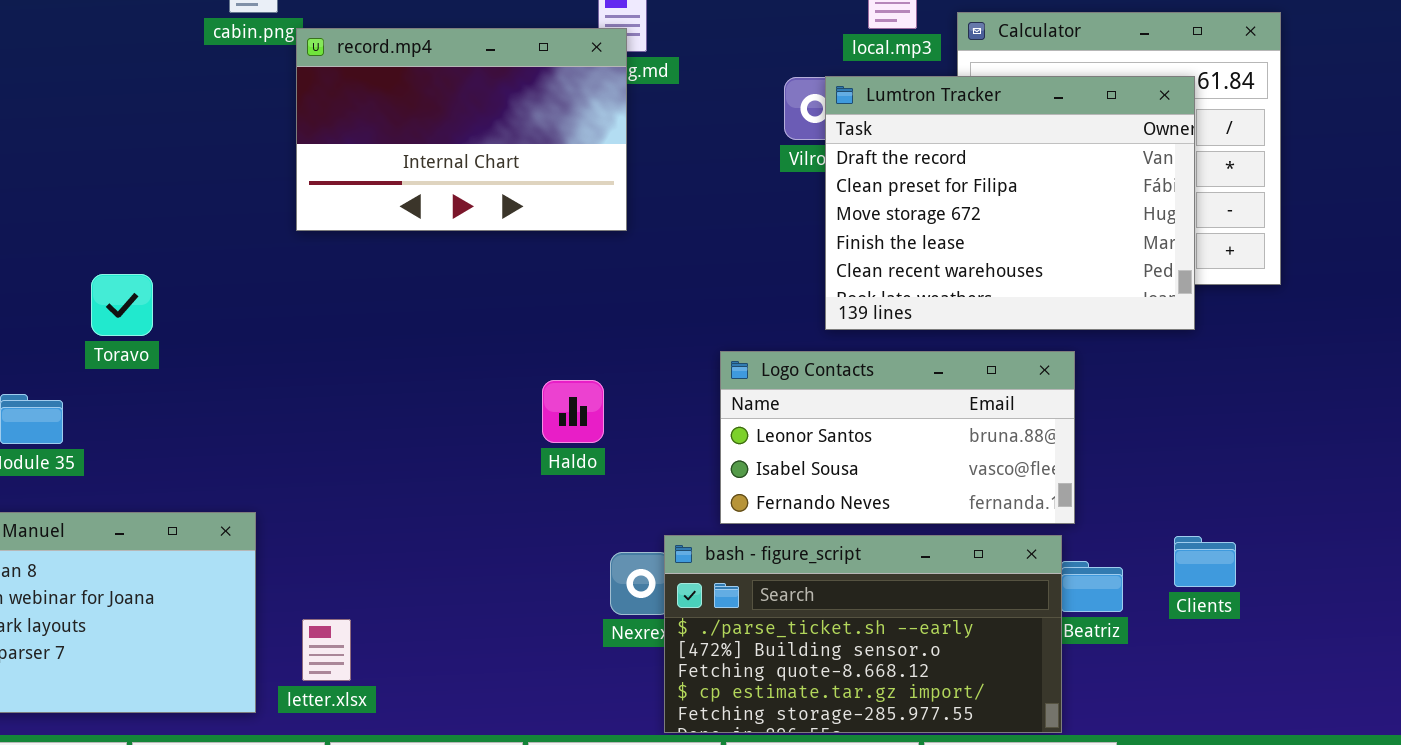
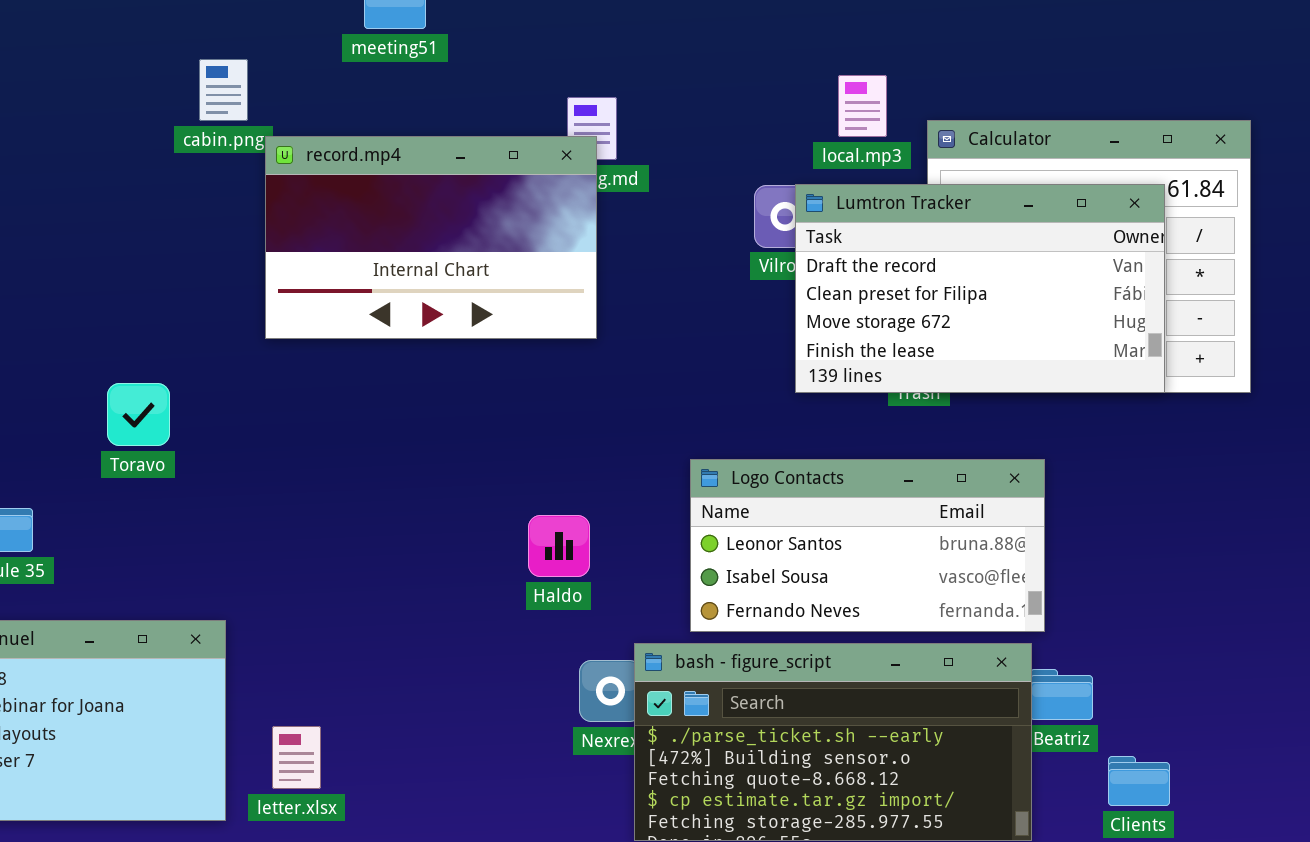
Lumtron Tracker: [825,76,1195,330] -> [795,184,1165,393], resized
Toravo: [91,274,153,336] -> [107,383,170,446], moved
Haldo: [542,380,604,443] -> [528,515,590,577], moved
Clients: [1174,536,1236,587] -> [1108,756,1170,806], moved

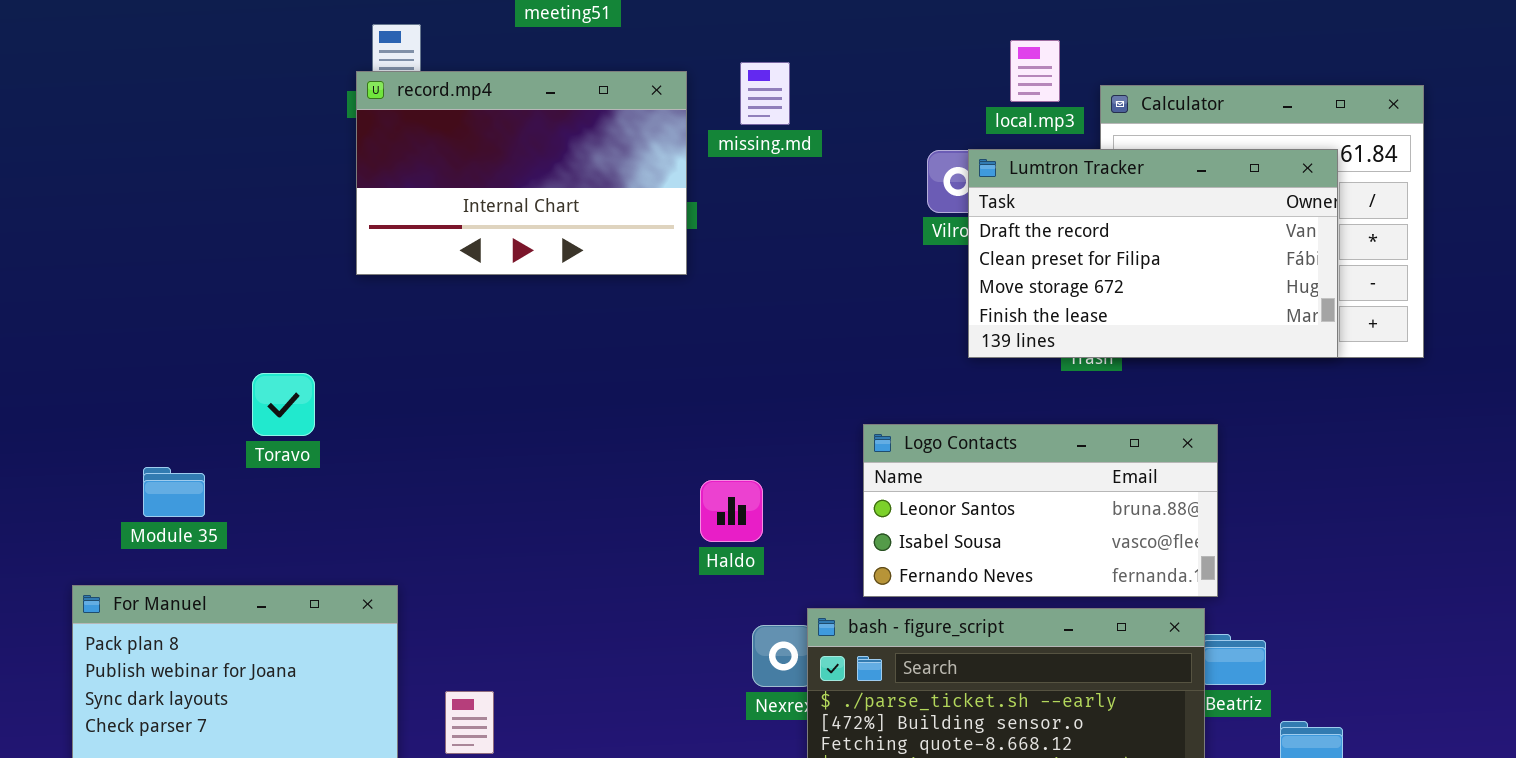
record.mp4: [265,136,597,339] -> [356,71,687,275], moved
Toravo: [107,383,170,446] -> [252,373,315,436], moved

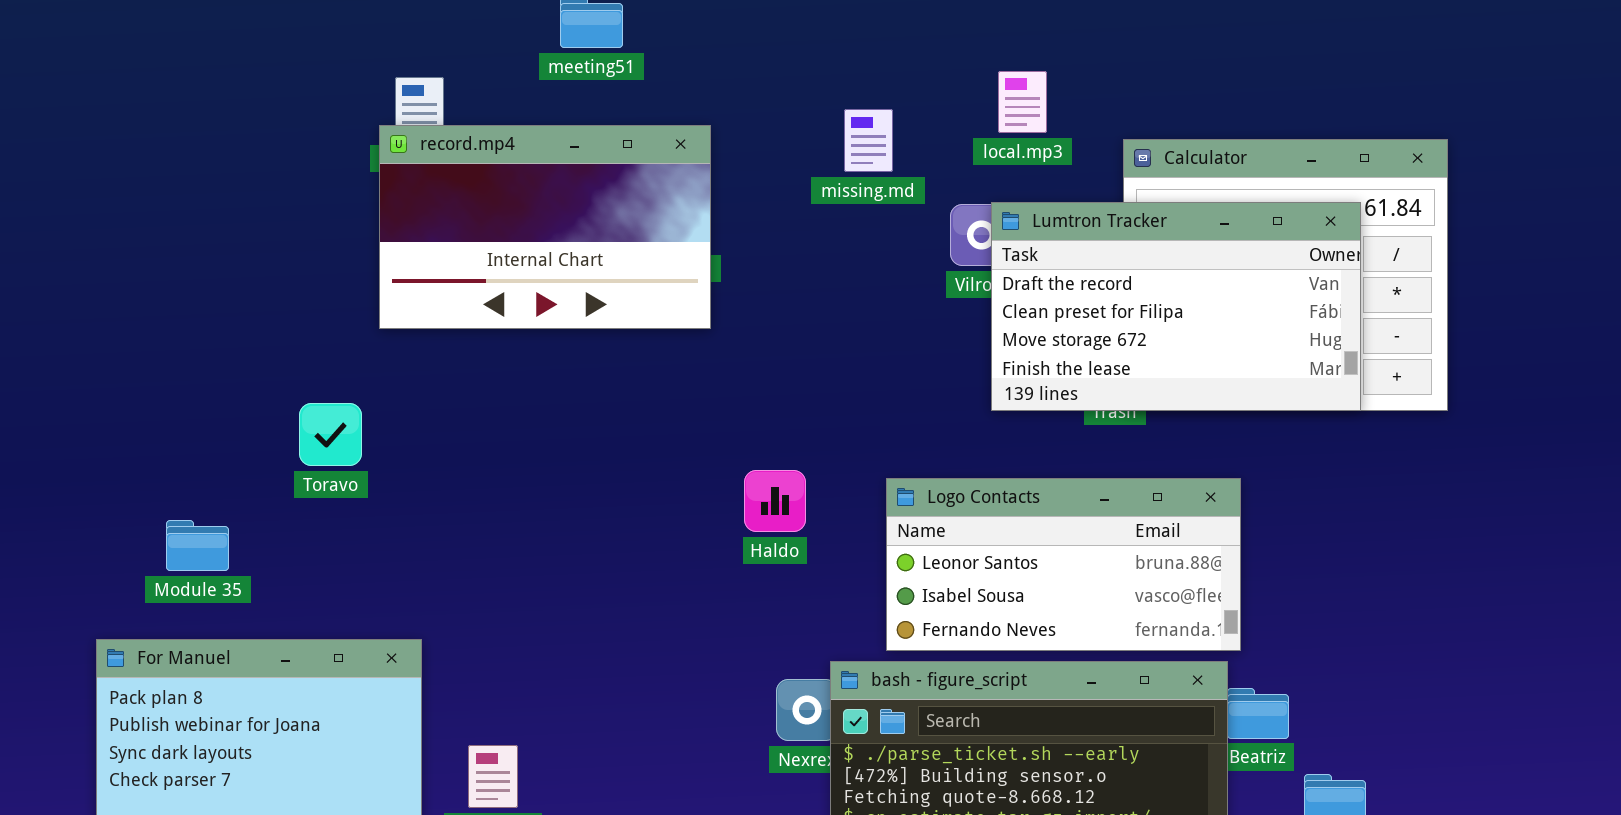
local.mp3: [1010,40,1060,102] -> [998,71,1047,133], moved
missing.md: [740,62,790,125] -> [844,109,893,172], moved
Toravo: [252,373,315,436] -> [299,403,362,466], moved
Haldo: [700,480,763,542] -> [744,470,806,532], moved

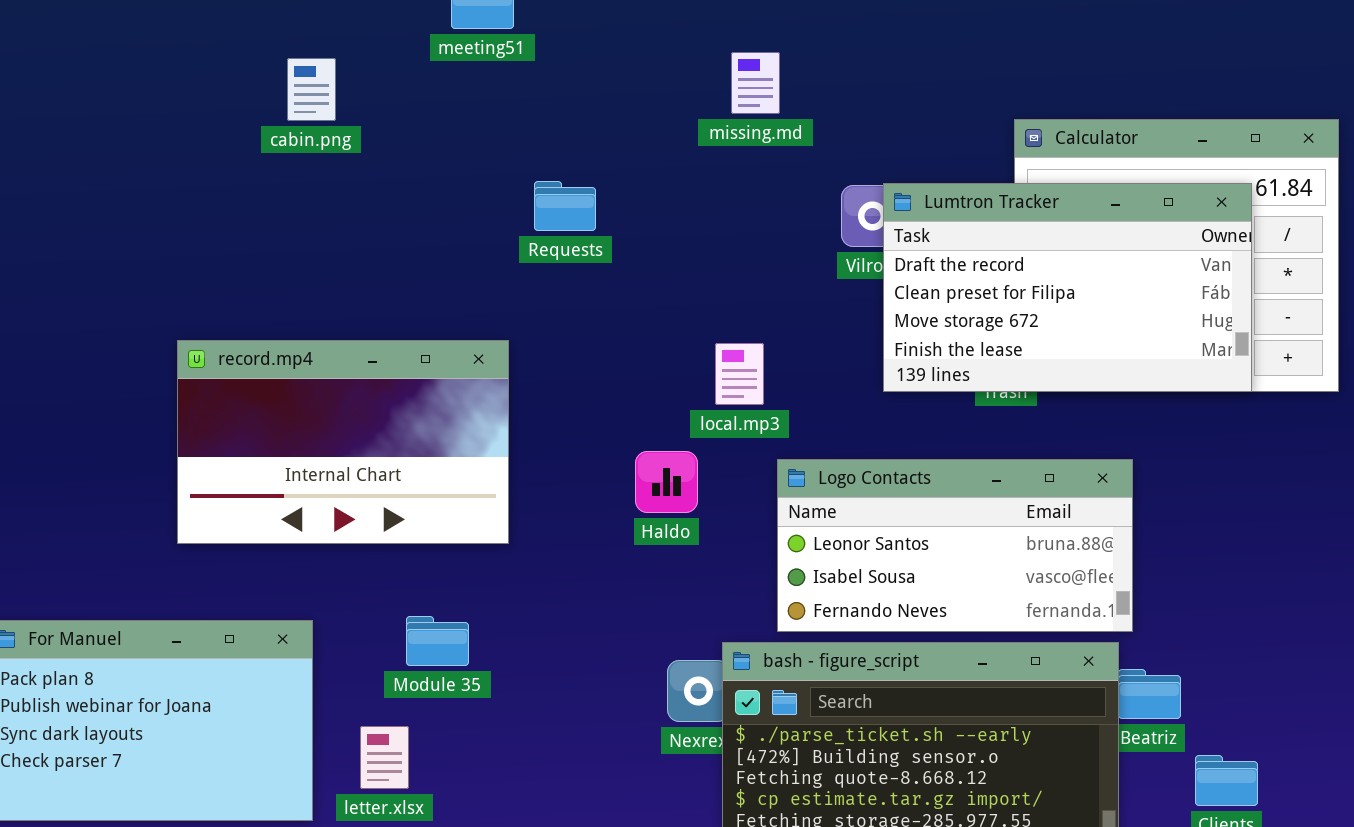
local.mp3: [998,71,1047,133] -> [715,343,764,405], moved
missing.md: [844,109,893,172] -> [731,52,780,114], moved
record.mp4: [379,125,711,329] -> [177,340,509,544], moved
Module 35: [166,520,229,571] -> [406,616,469,666], moved

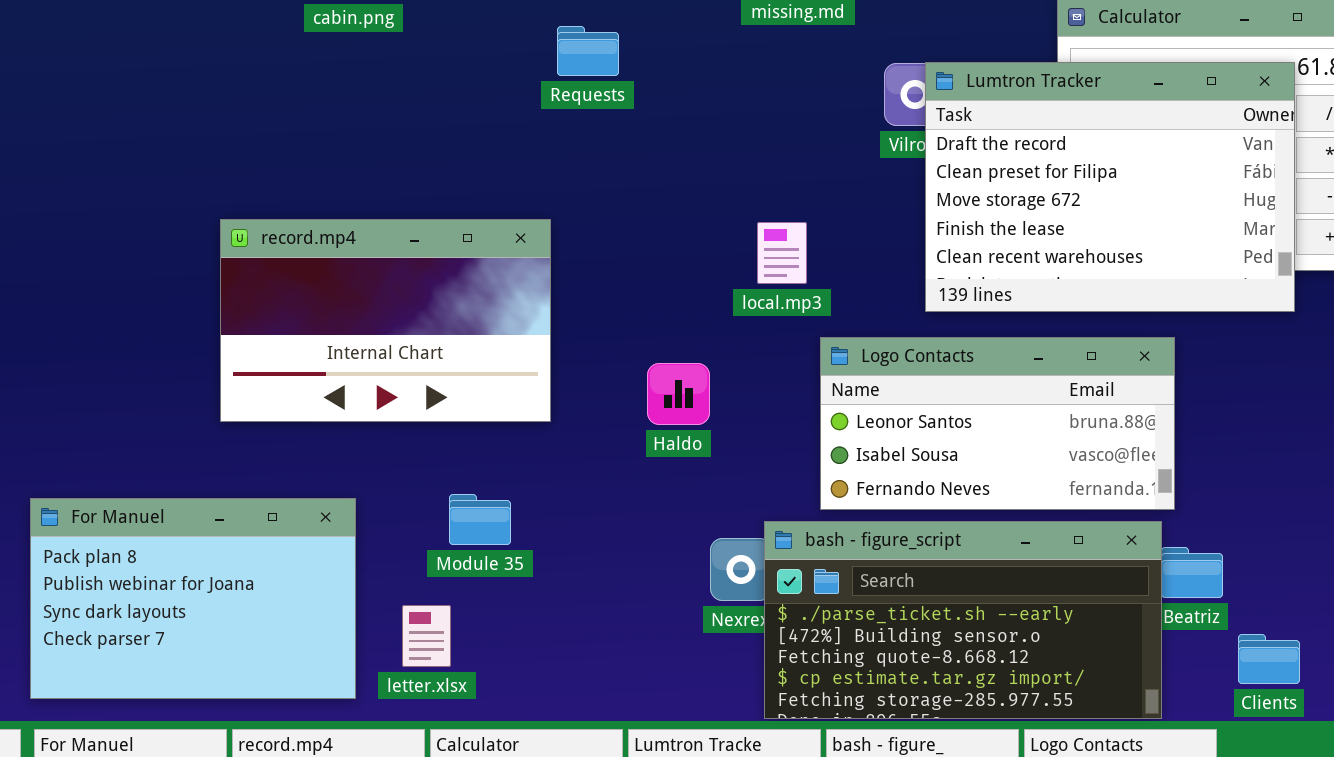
Requests: [534,181,596,231] -> [557,26,619,76], moved
Lumtron Tracker: [883,183,1252,392] -> [925,62,1295,312], resized
Haldo: [635,451,698,513] -> [647,363,710,425], moved

